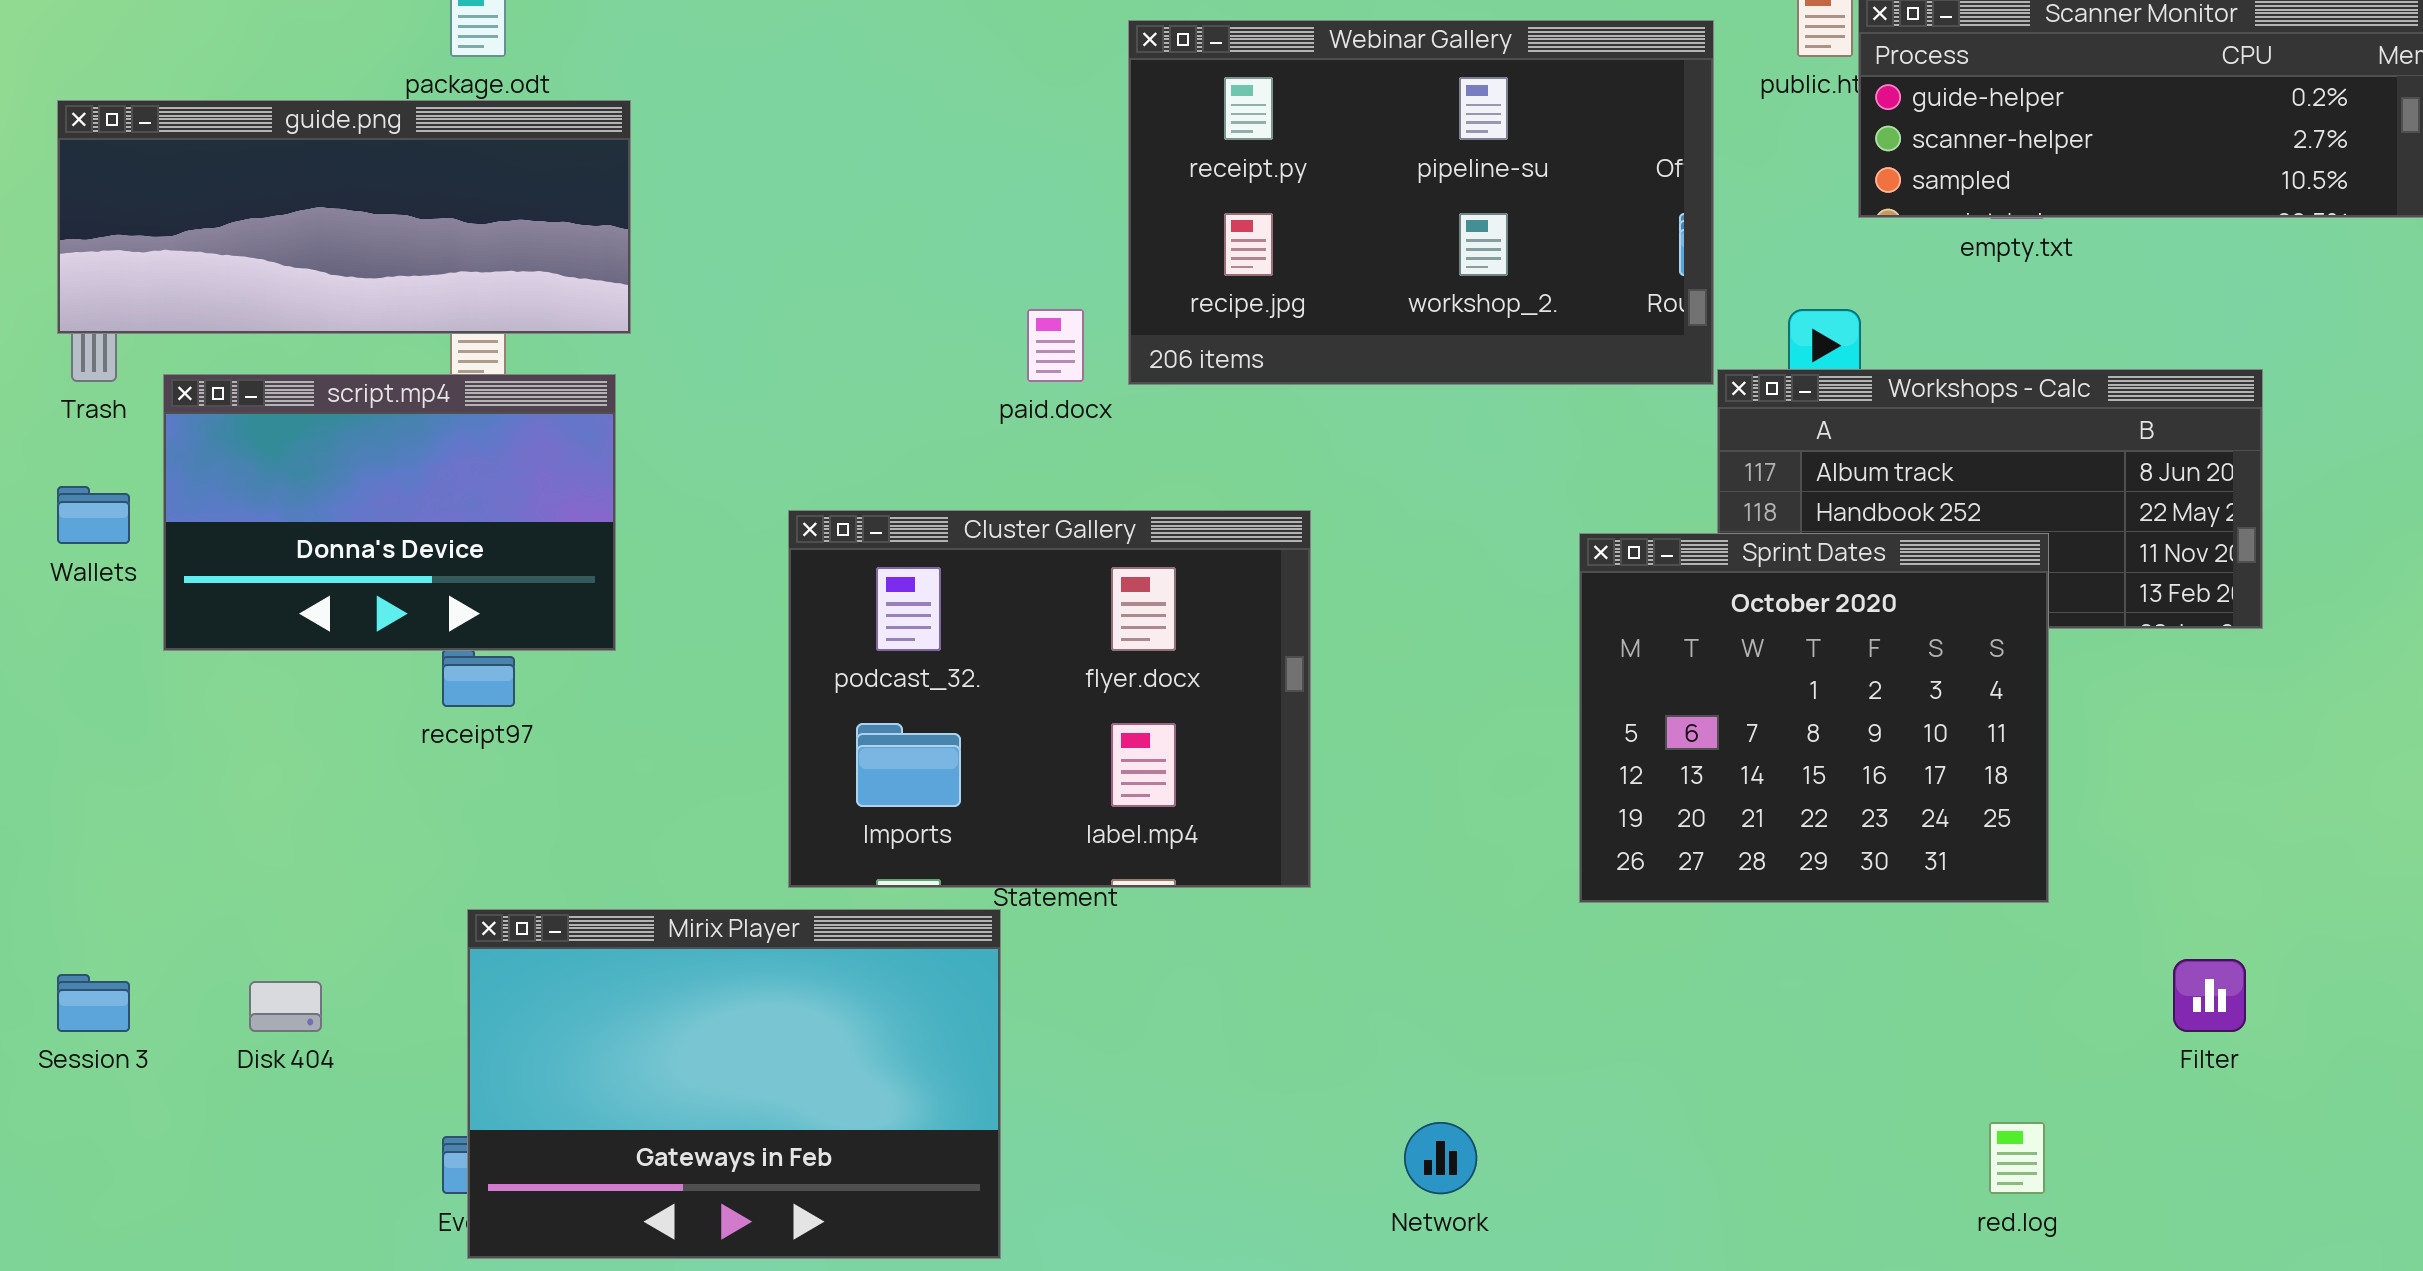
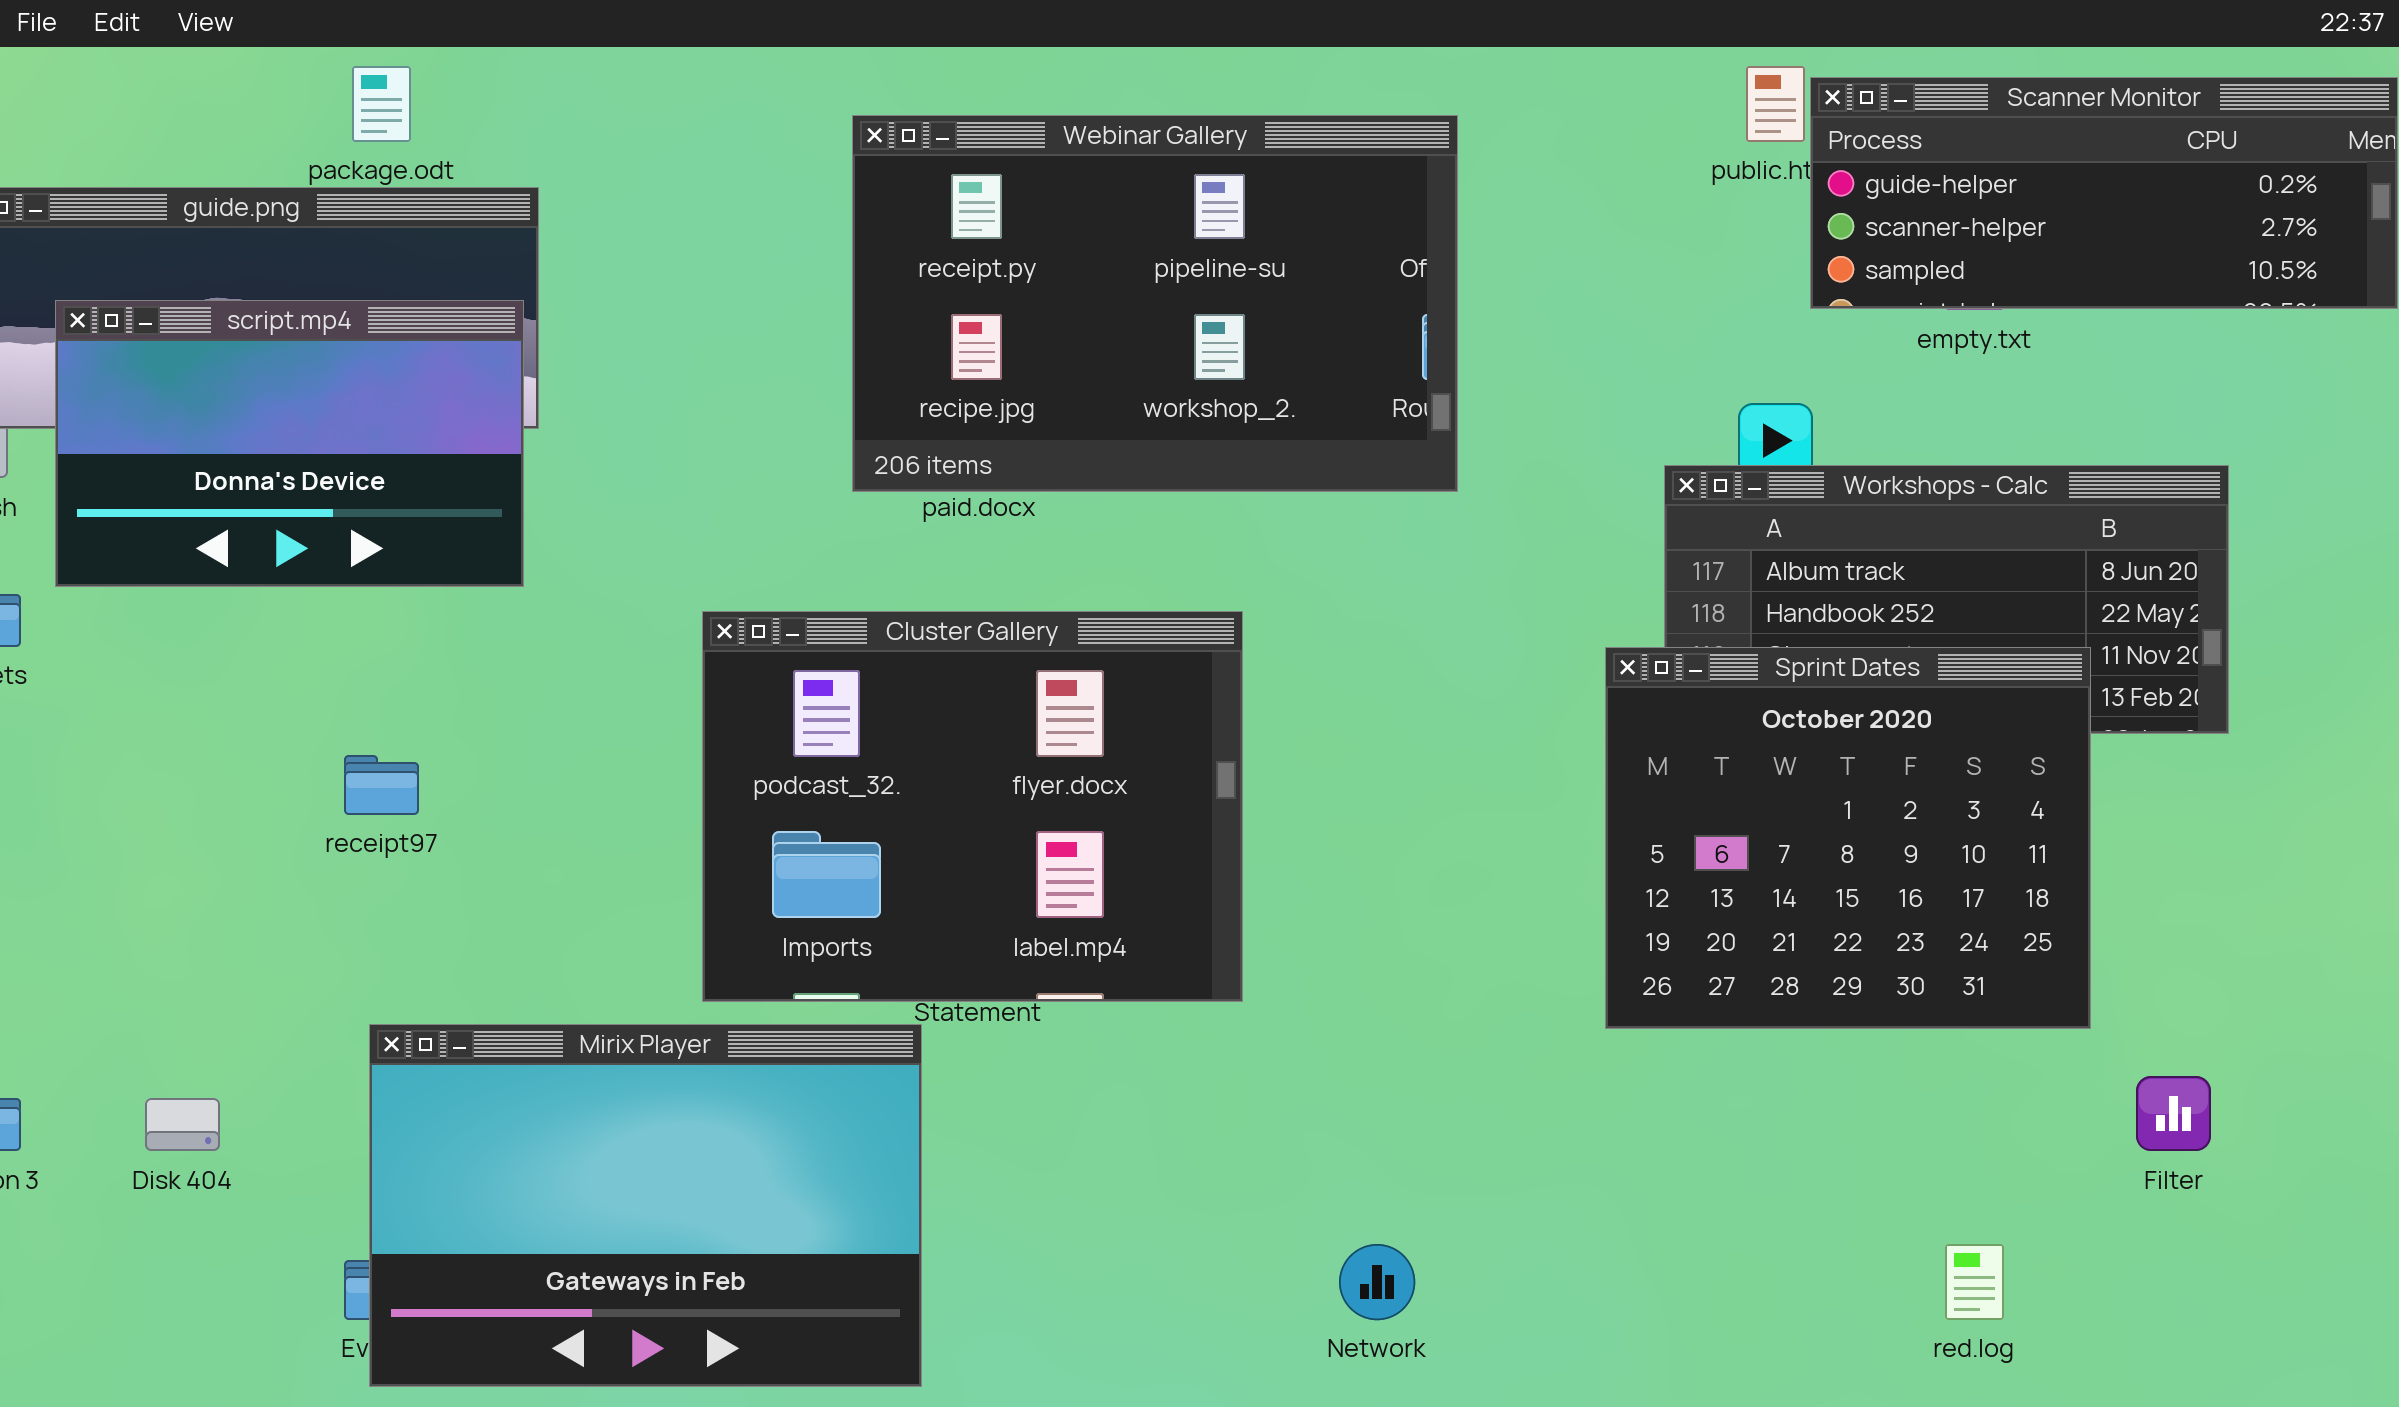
Webinar Gallery: [1128,20,1714,385] -> [852,115,1458,492], moved
script.mp4: [163,374,616,651] -> [55,300,524,587], moved
Sprint Dates: [1579,533,2049,903] -> [1605,647,2091,1029], moved

